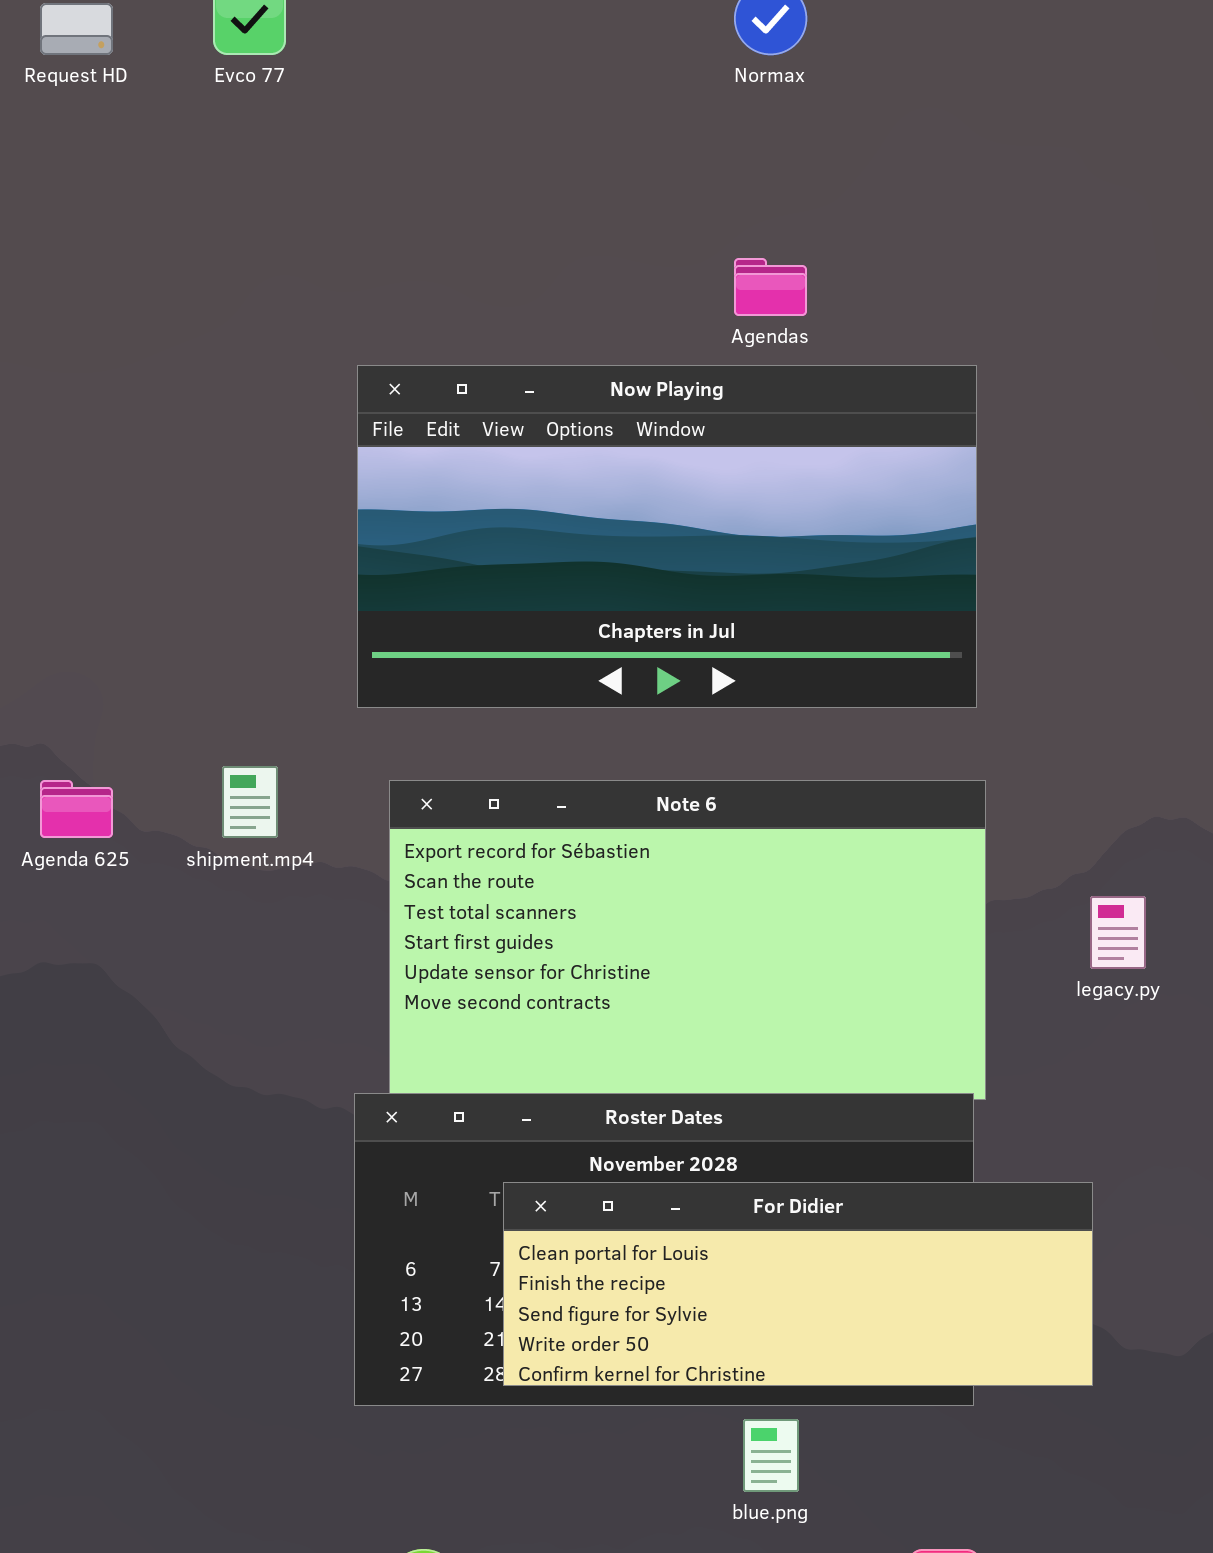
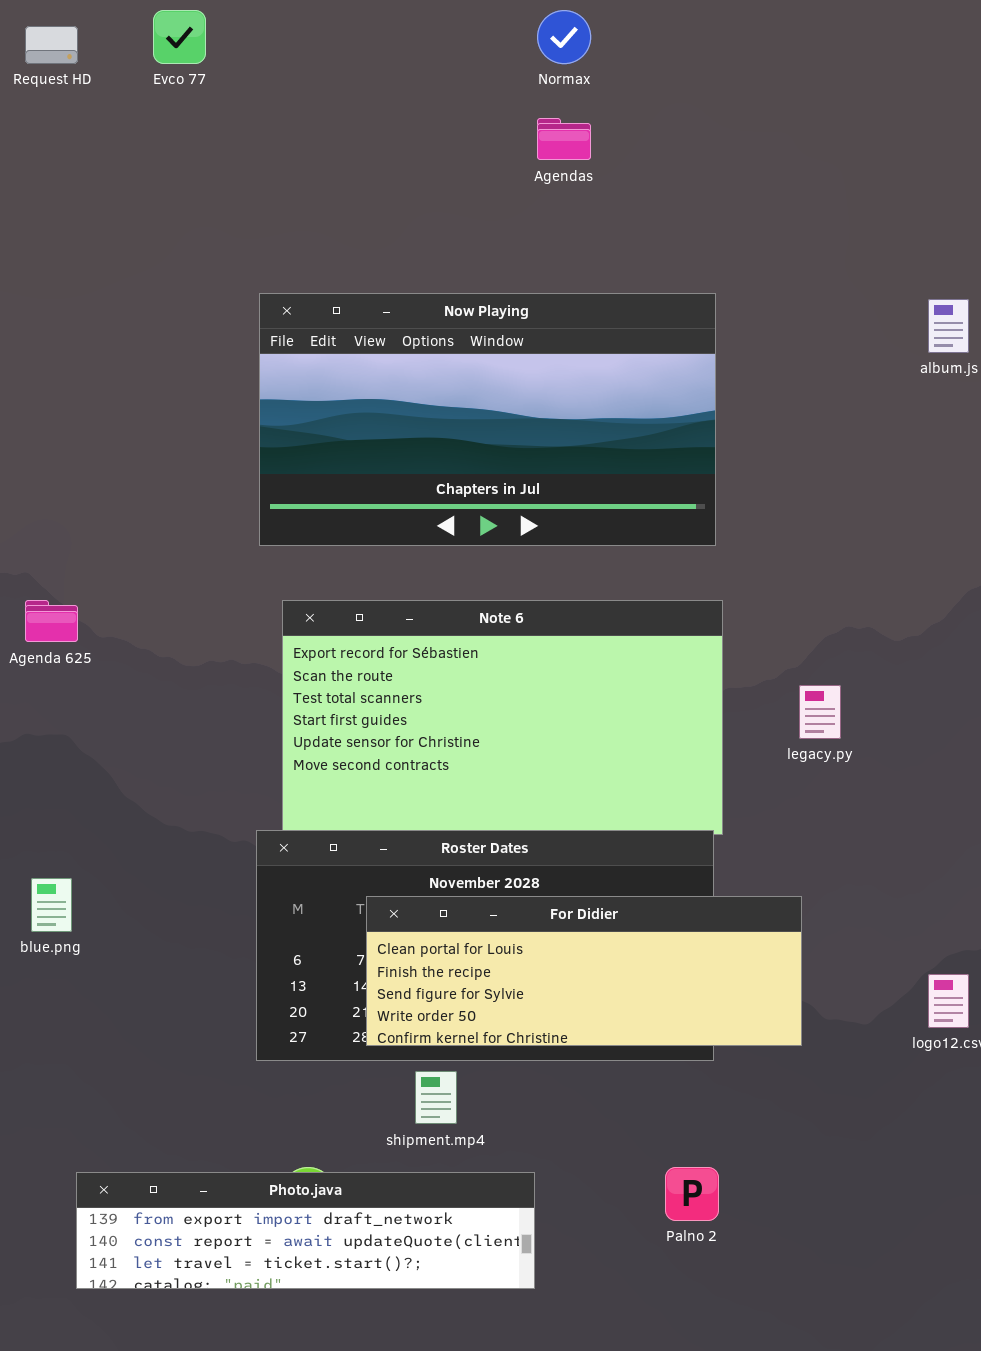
Agendas: [734,258,807,316] -> [537,118,591,160], moved
shipment.mp4: [222,766,278,838] -> [415,1071,457,1124], moved
blue.png: [743,1419,799,1492] -> [31,878,72,932], moved

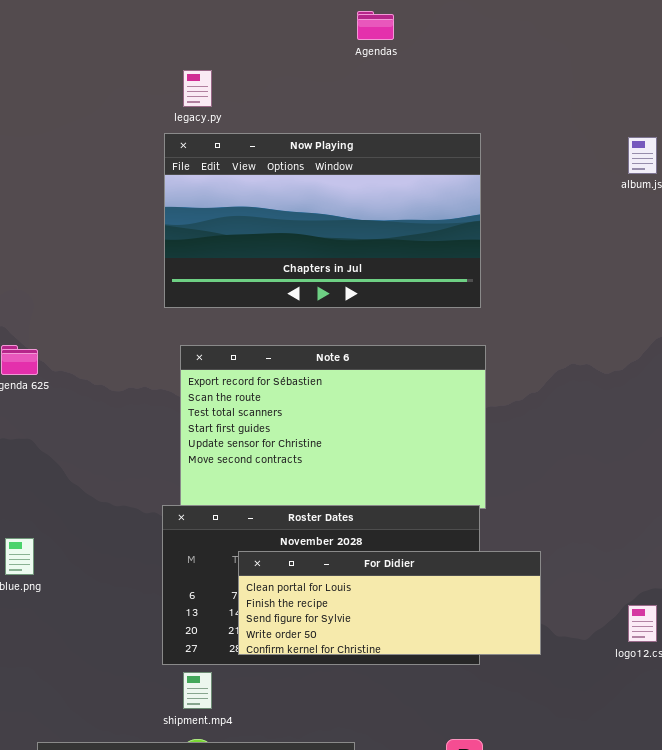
legacy.py: [799,685,841,739] -> [183,70,212,107], moved
shipment.mp4: [415,1071,457,1124] -> [183,672,212,709], moved

